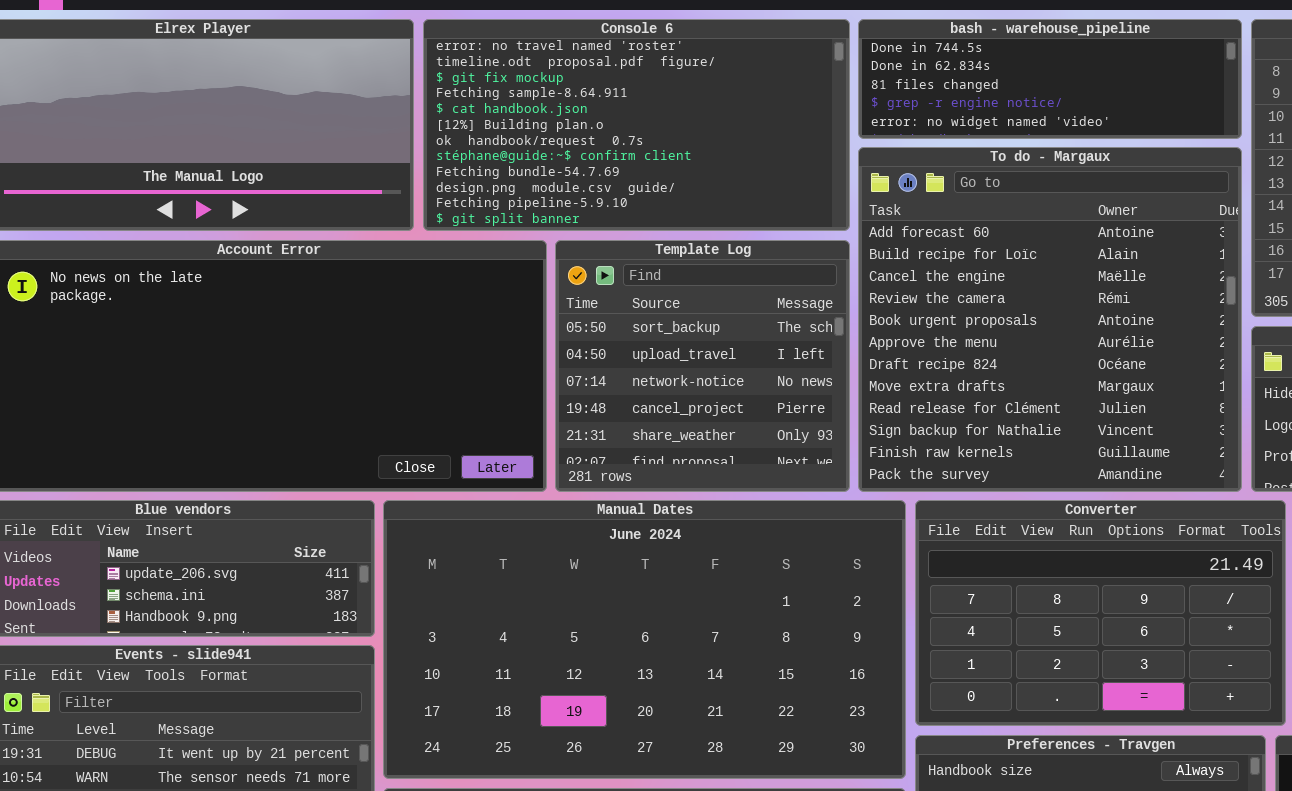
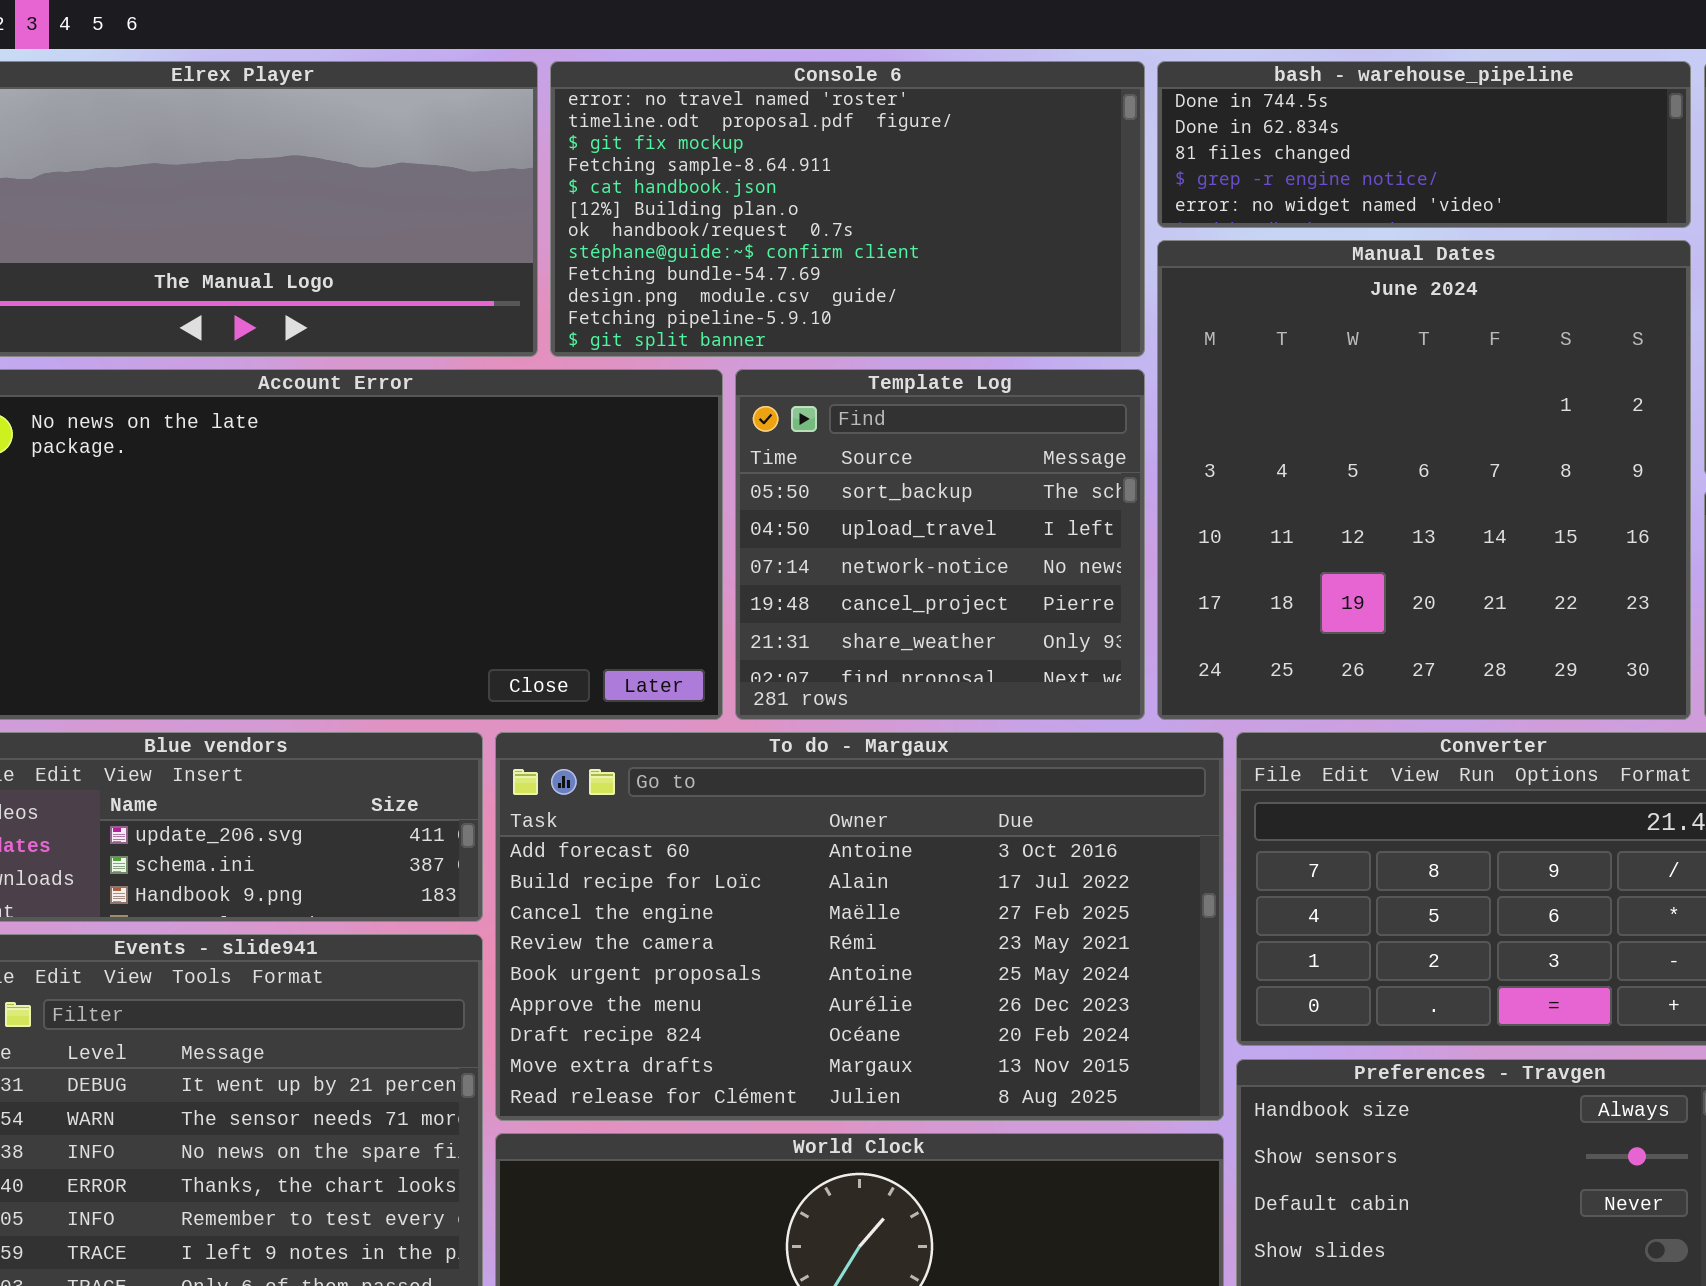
To do - Margaux: [858,147,1242,492] -> [495,732,1224,1121], moved, resized
Manual Dates: [383,500,906,779] -> [1157,240,1691,720], moved, resized

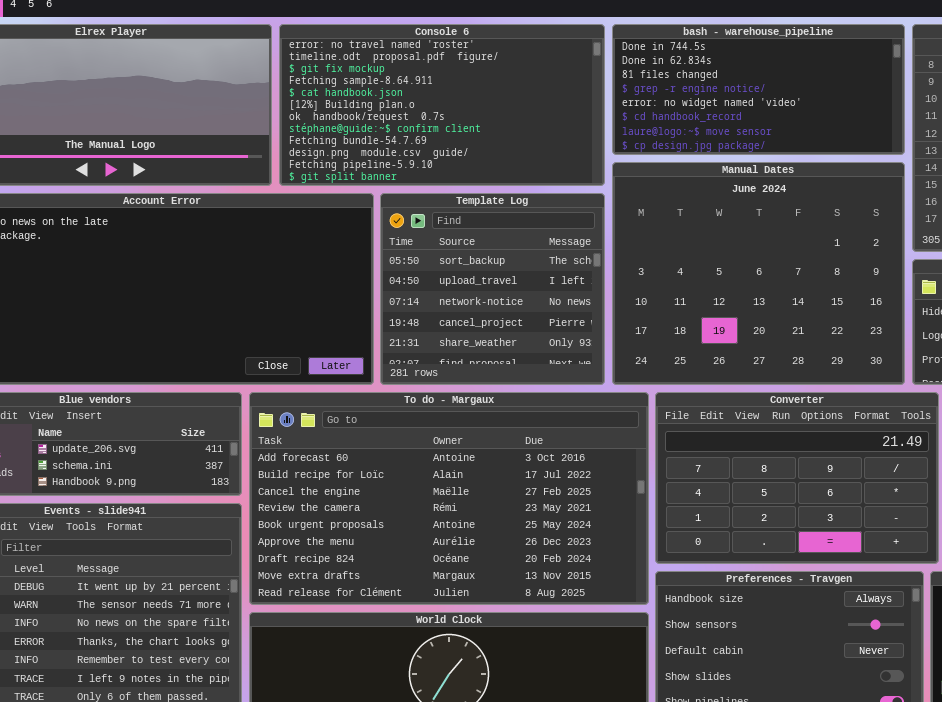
bash - warehouse_pipeline: [1157,61,1691,228] -> [612,24,905,155], resized
Manual Dates: [1157,240,1691,720] -> [612,162,905,385], resized

